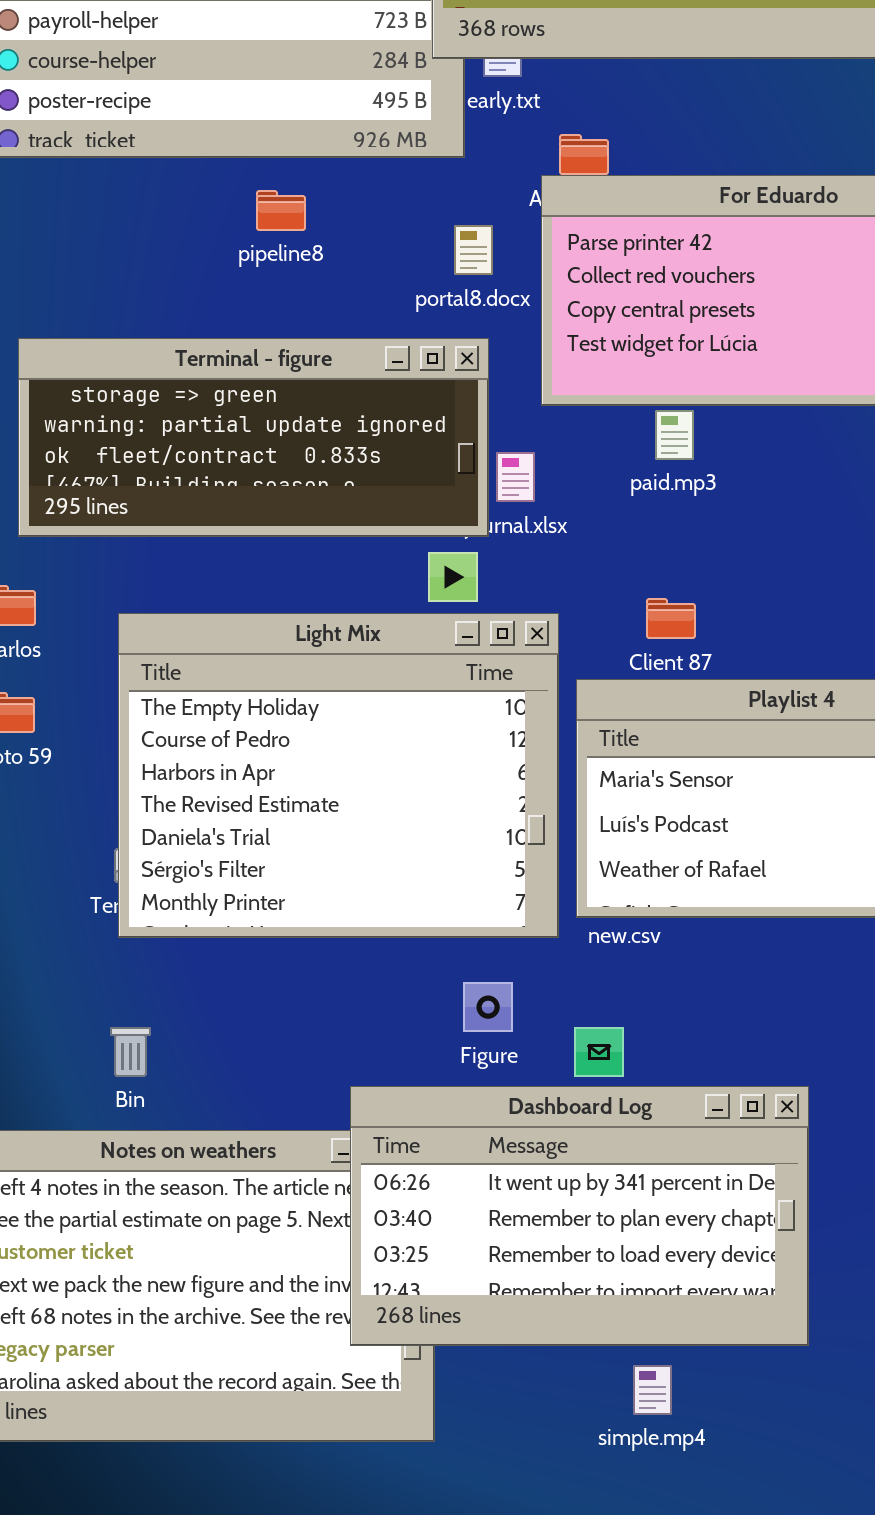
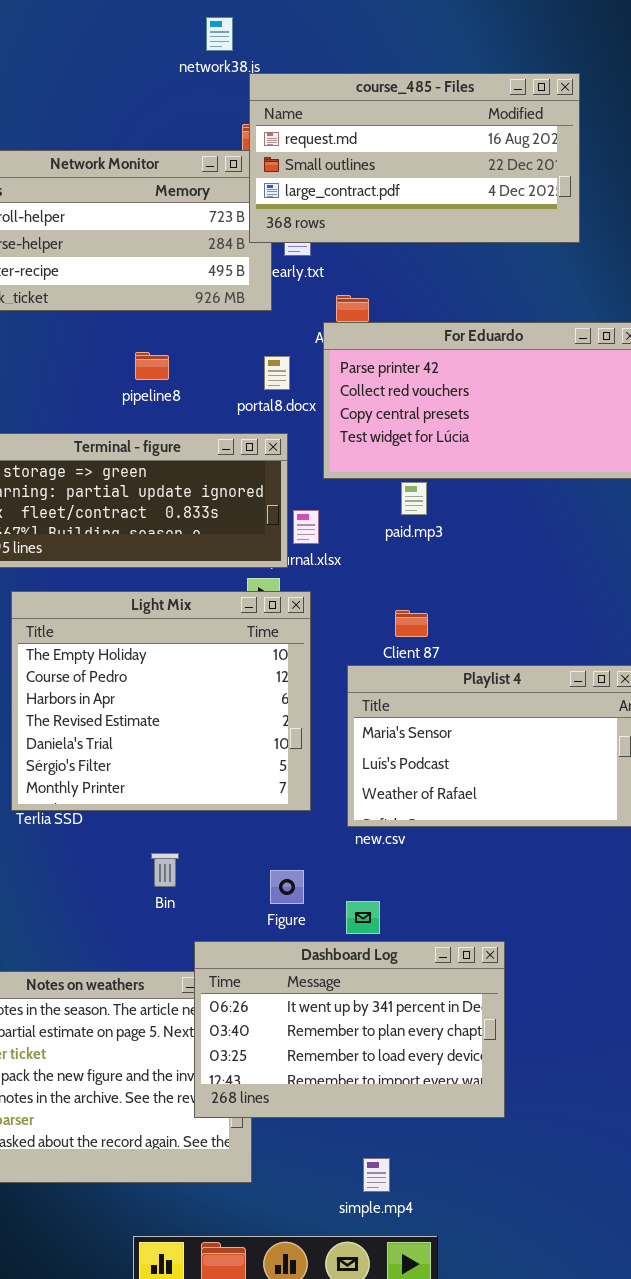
pipeline8: [256,190,306,231] -> [135,352,169,380], moved
Light Mix: [118,613,559,938] -> [11,591,311,811], moved
Bin: [110,1027,151,1077] -> [151,853,179,887], moved
simple.mp4: [633,1365,672,1415] -> [363,1158,390,1192], moved

